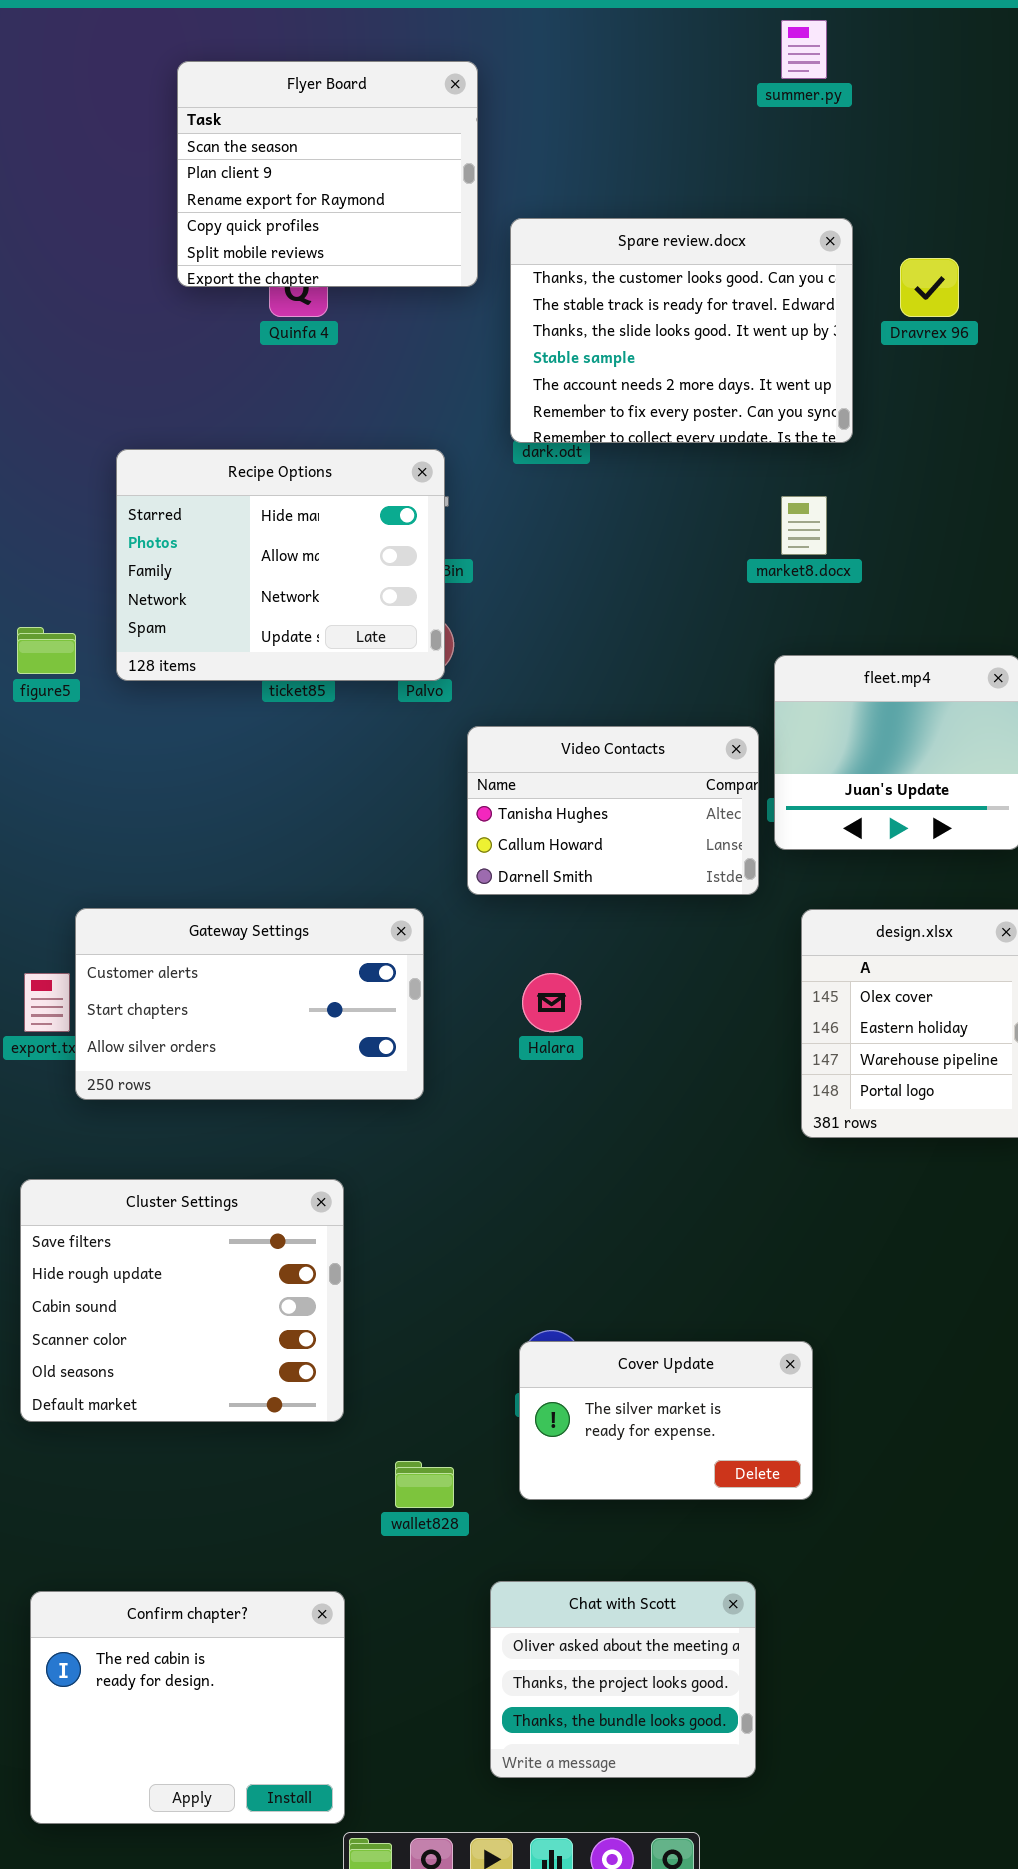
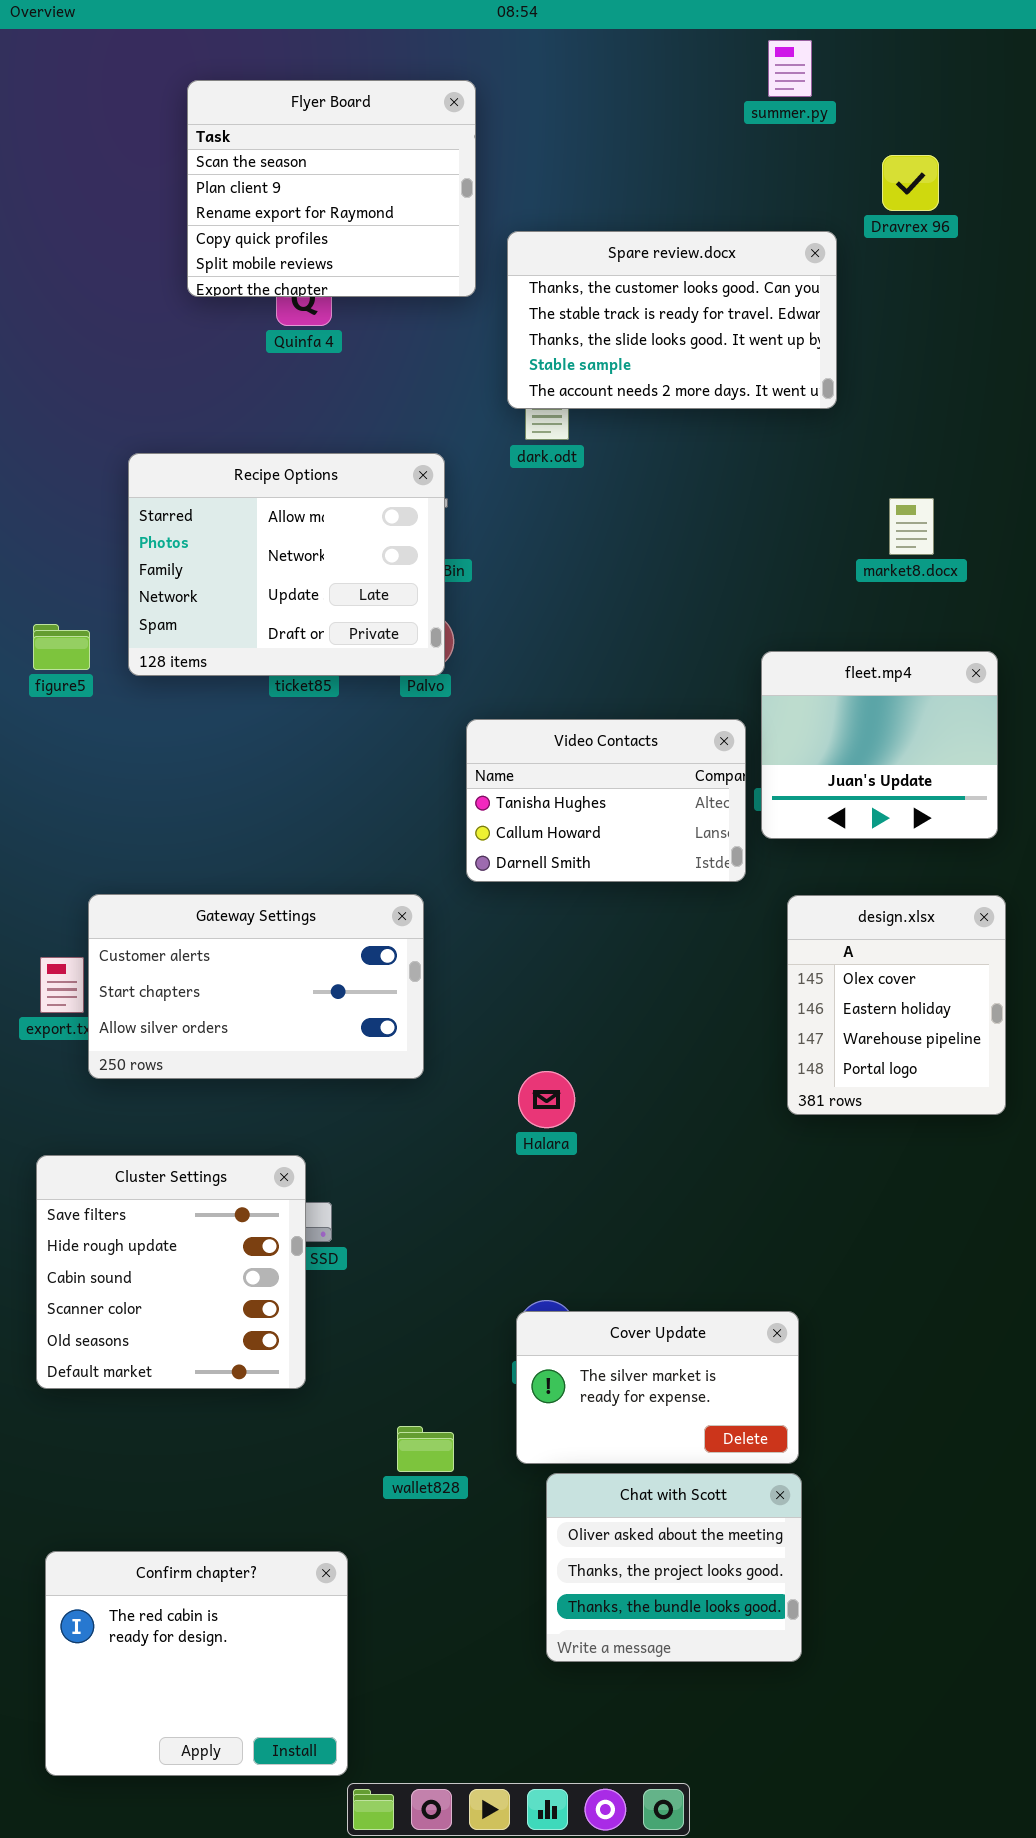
Spare review.docx: [510,218,853,443] -> [507,231,837,409], resized
Dravrex 96: [900,258,959,317] -> [882,155,939,211], moved
Recipe Options: [116,449,445,681] -> [128,453,445,676], scrolled down 1 row
market8.docx: [781,496,827,555] -> [889,498,934,555], moved
Halara: [522,973,581,1032] -> [518,1071,575,1128], moved
Cluster Settings: [20,1179,344,1422] -> [36,1155,306,1389], resized
Chat with Scott: [490,1581,756,1778] -> [546,1473,802,1662], moved

